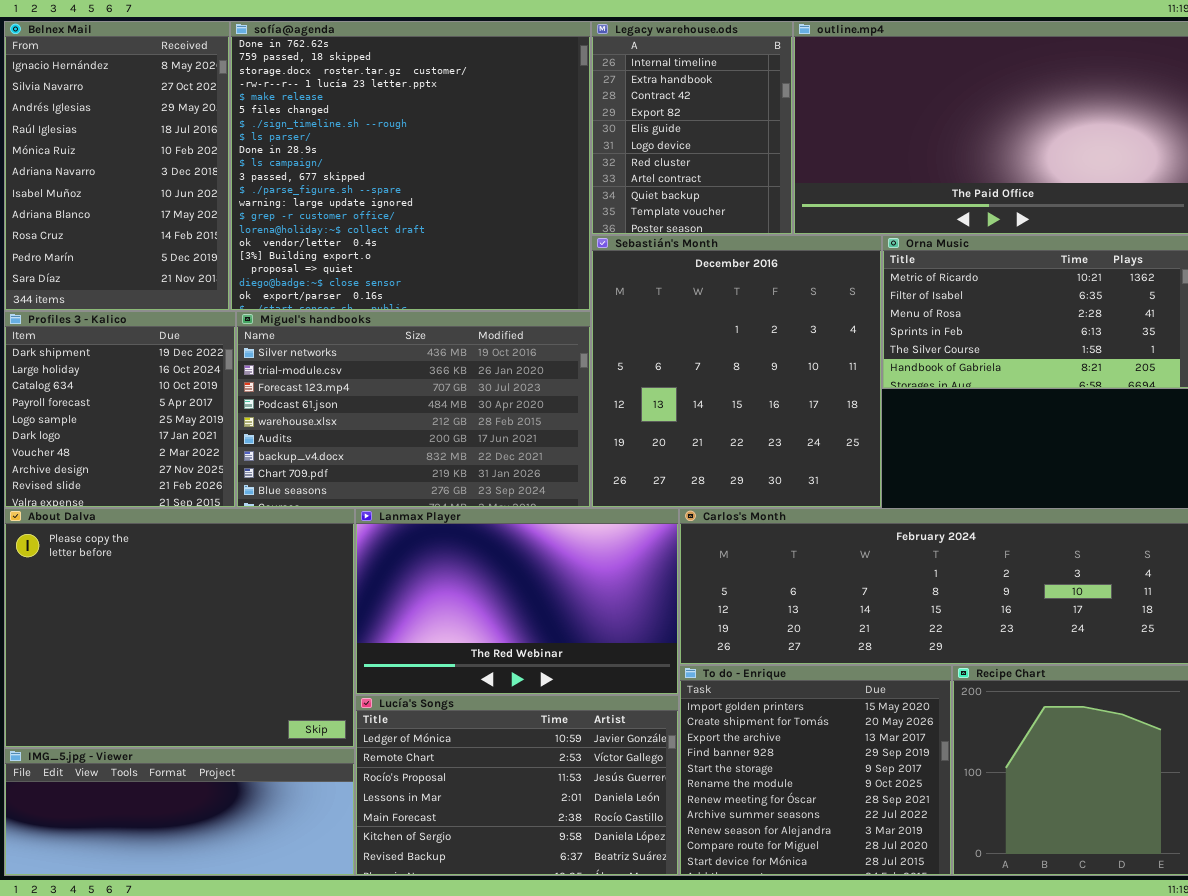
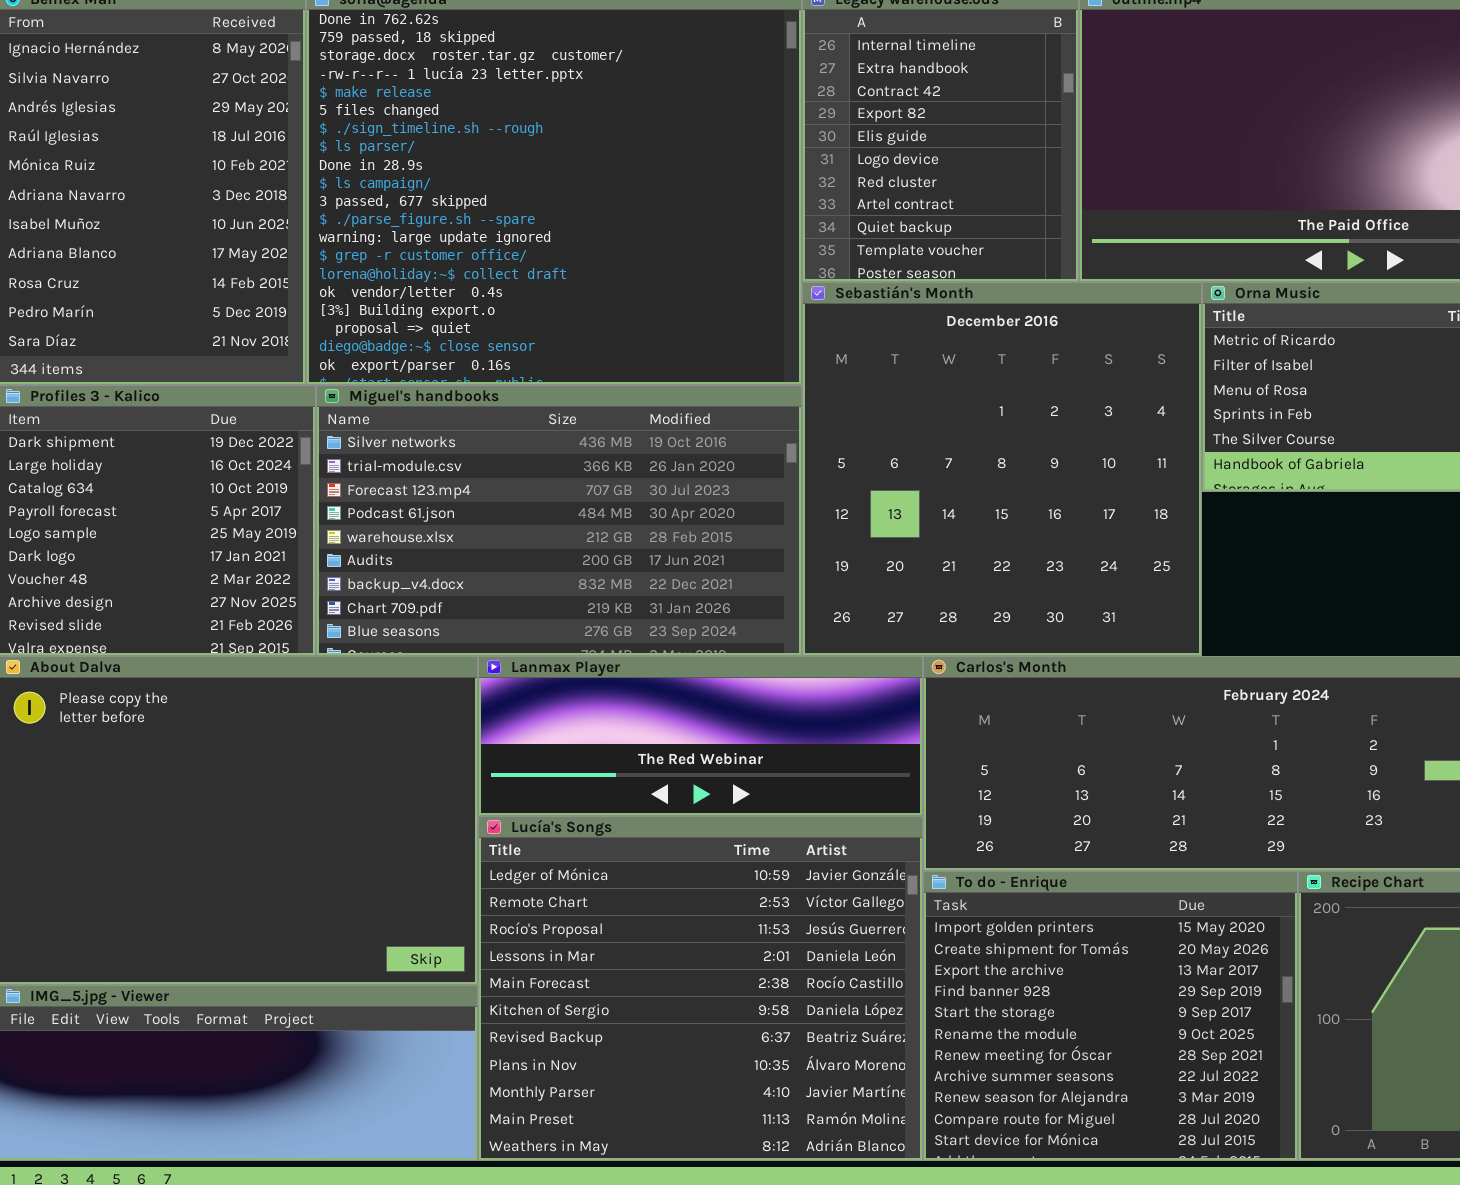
Lanmax Player: [355,508,679,695] -> [478,656,923,816], resized
Lucía's Songs: [355,695,679,876] -> [478,816,923,1161], resized

